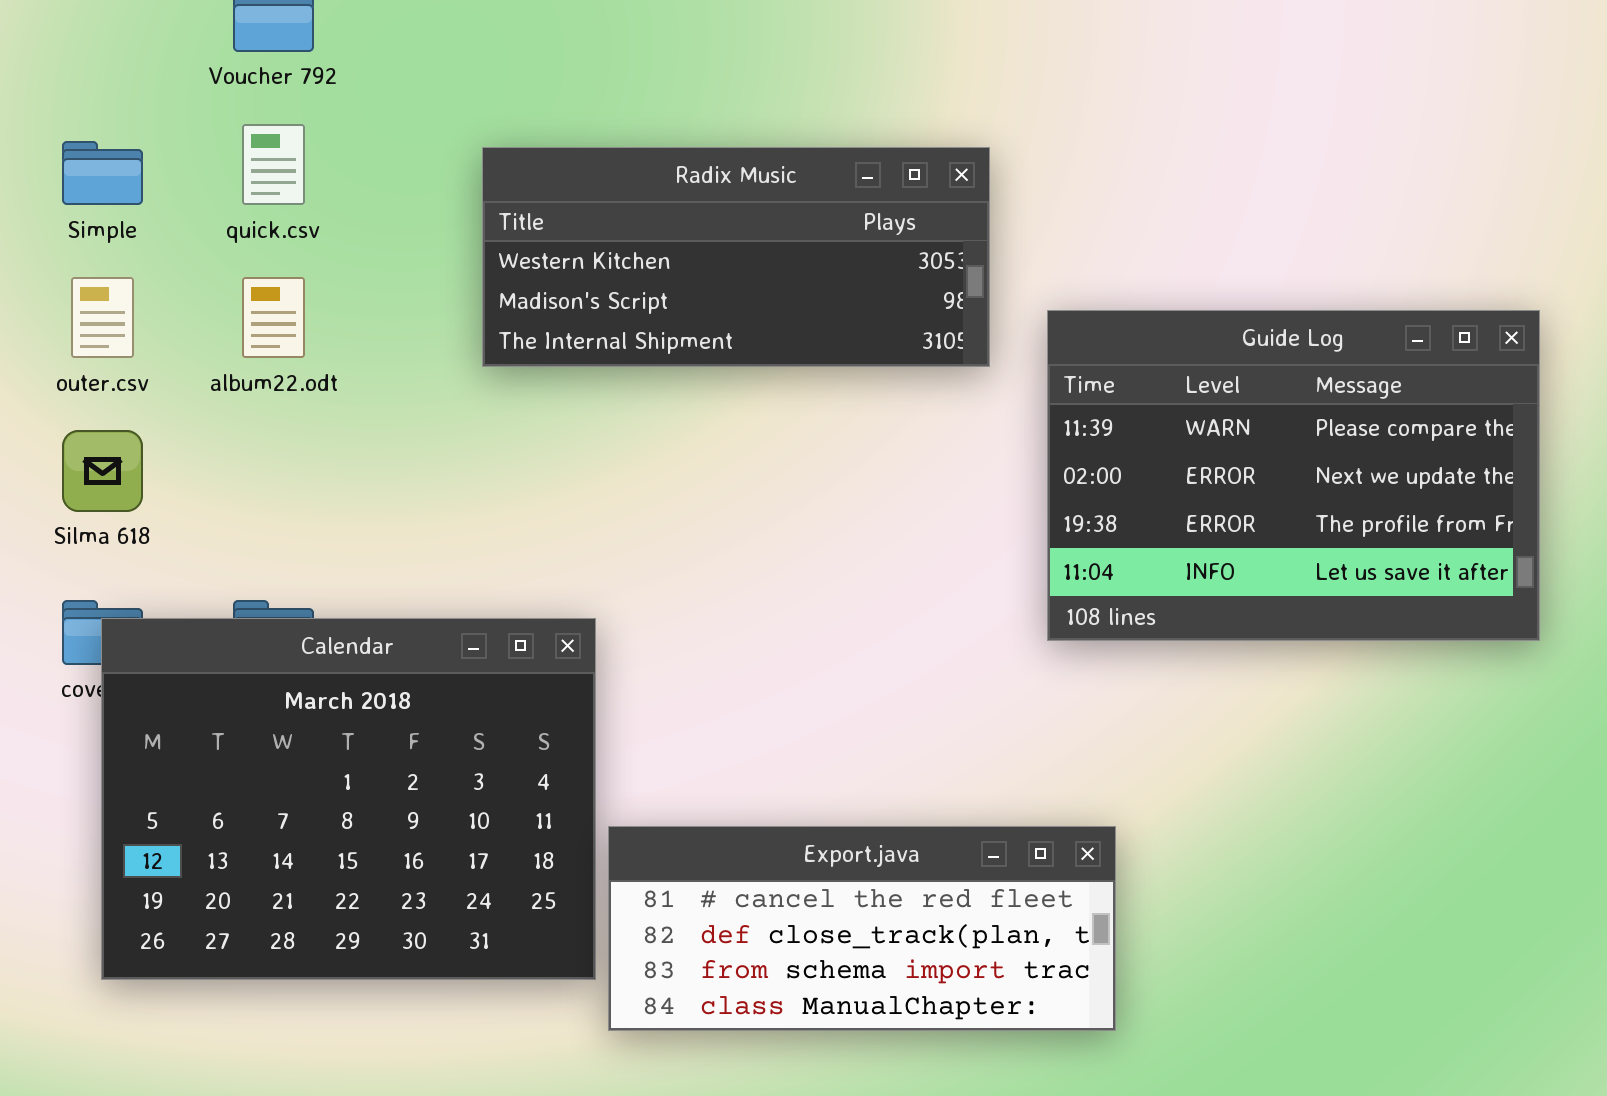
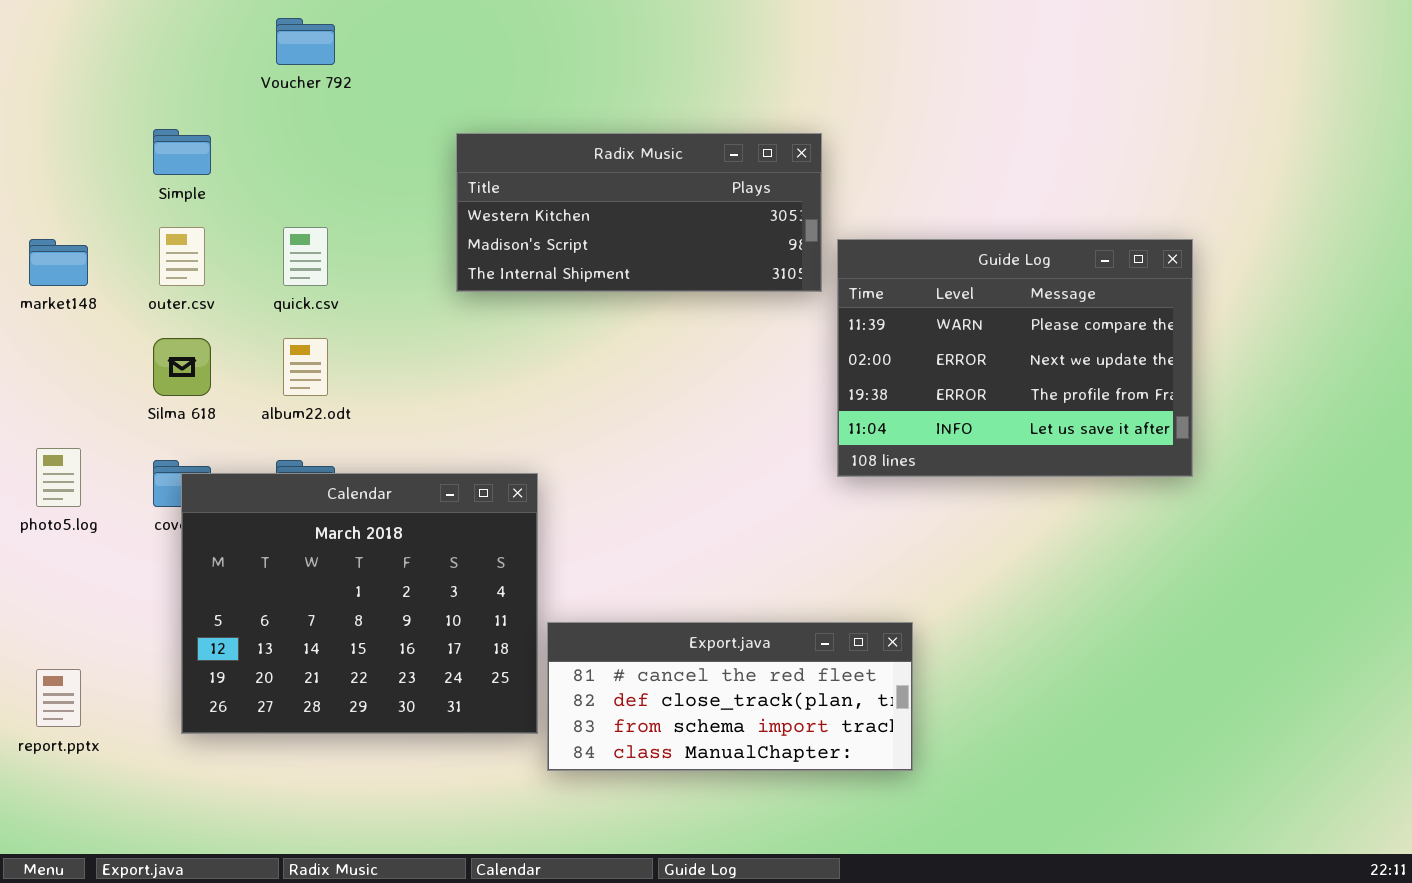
quick.csv: [242,124,305,205] -> [283,227,328,286], moved
album22.odt: [242,277,305,358] -> [283,338,328,396], moved
Guide Log: [1047,310,1540,641] -> [837,239,1193,477], moved

